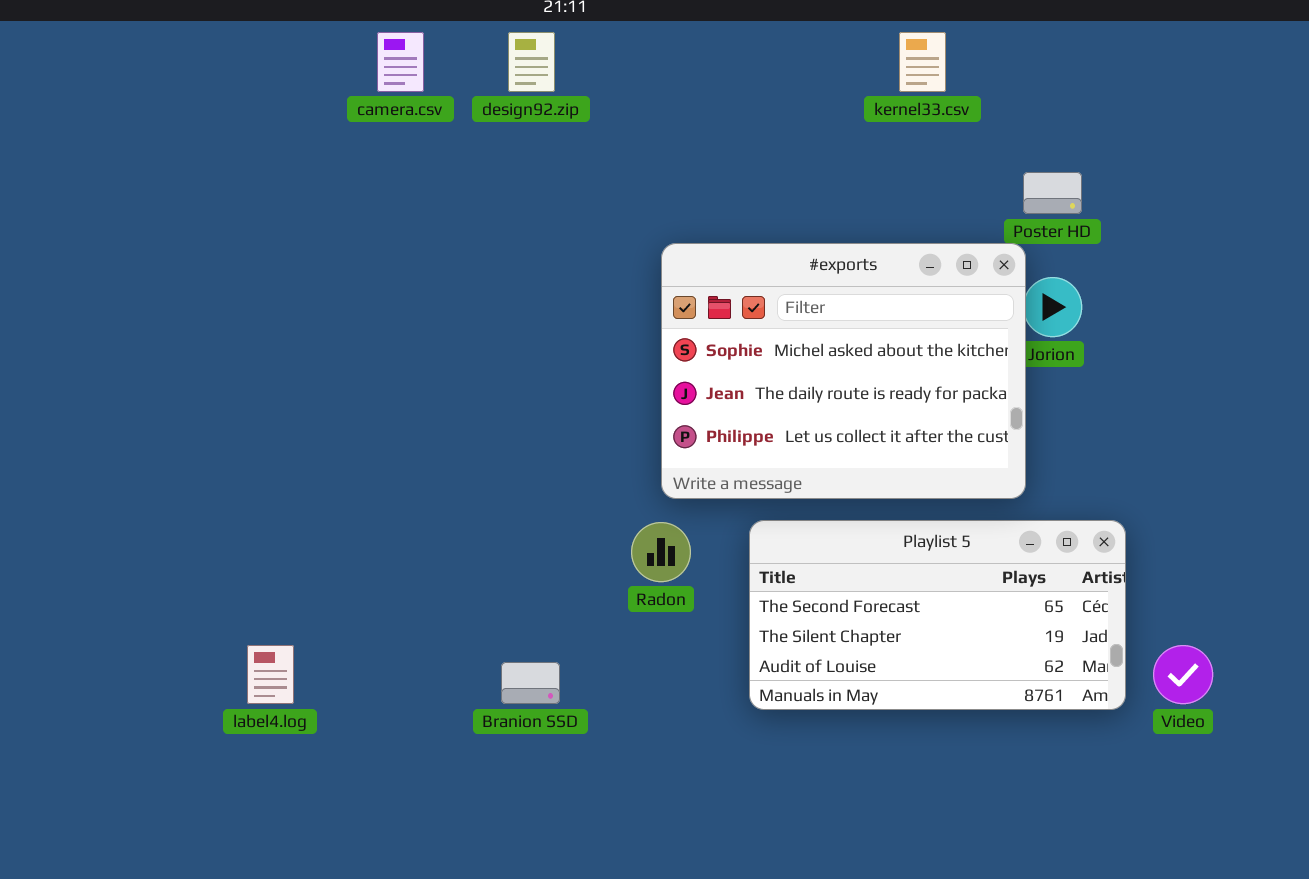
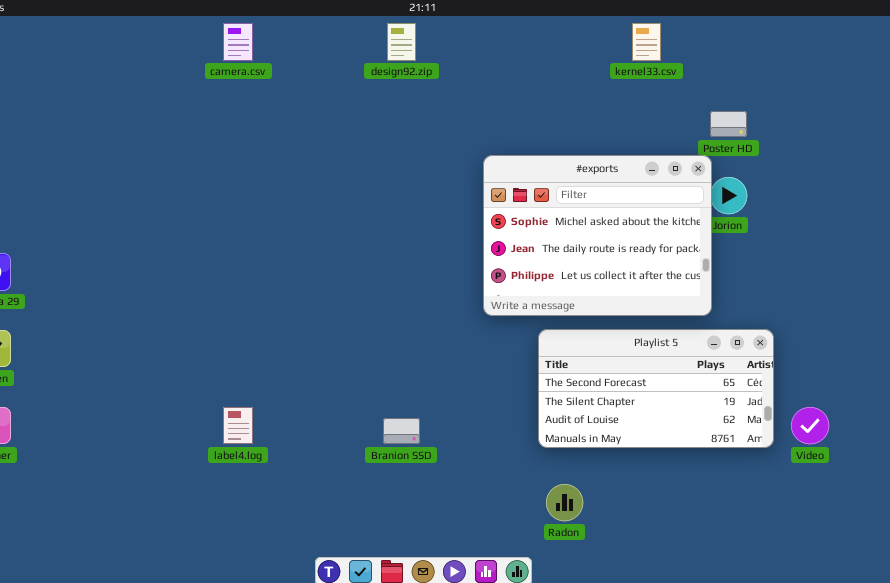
camera.csv: [377,32,424,92] -> [223,23,253,61], moved
Radon: [631,522,691,582] -> [546,484,583,521], moved

